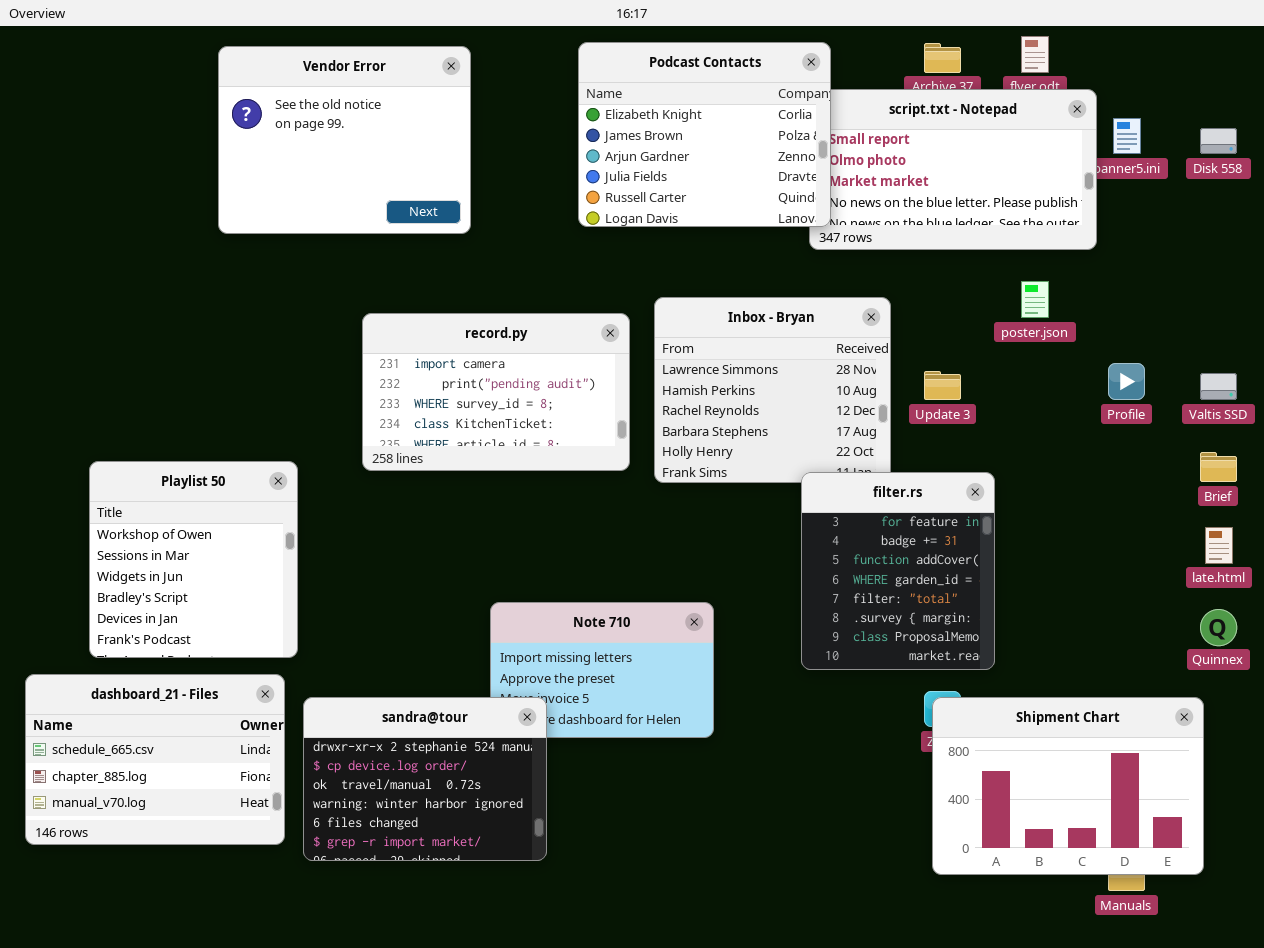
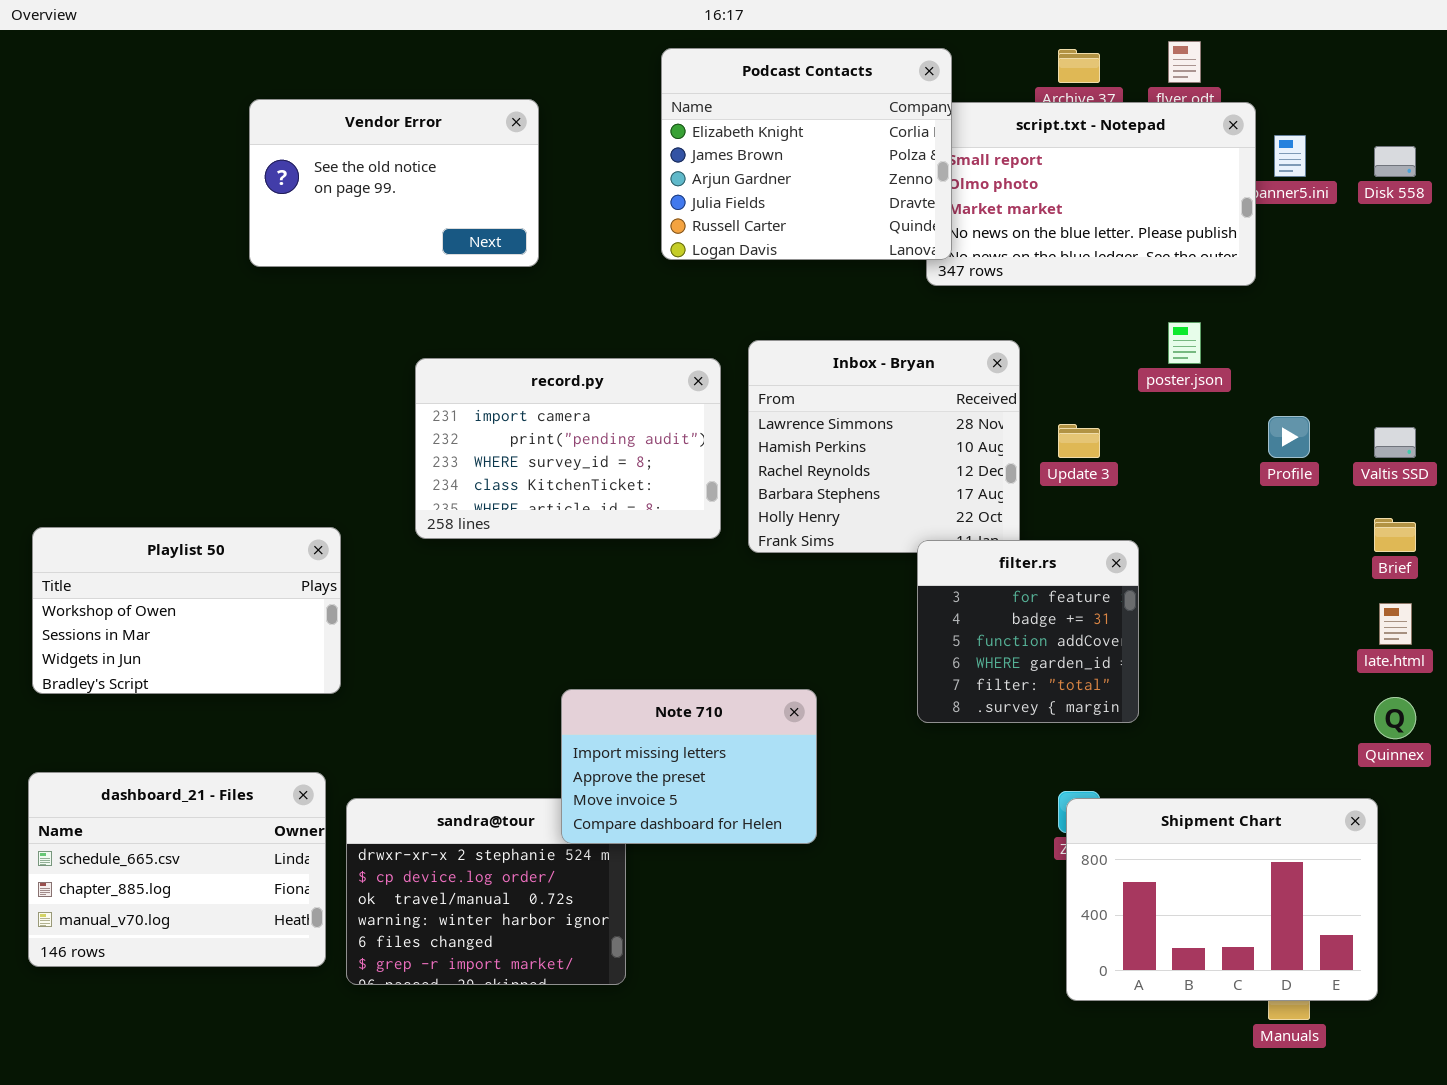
Vendor Error: [218,46,471,234] -> [249,99,539,267], resized
Playlist 50: [89,461,298,658] -> [32,527,341,694], resized
filter.rs: [801,472,995,670] -> [917,540,1139,723], resized
Note 710: [490,602,714,738] -> [561,689,817,844], raised

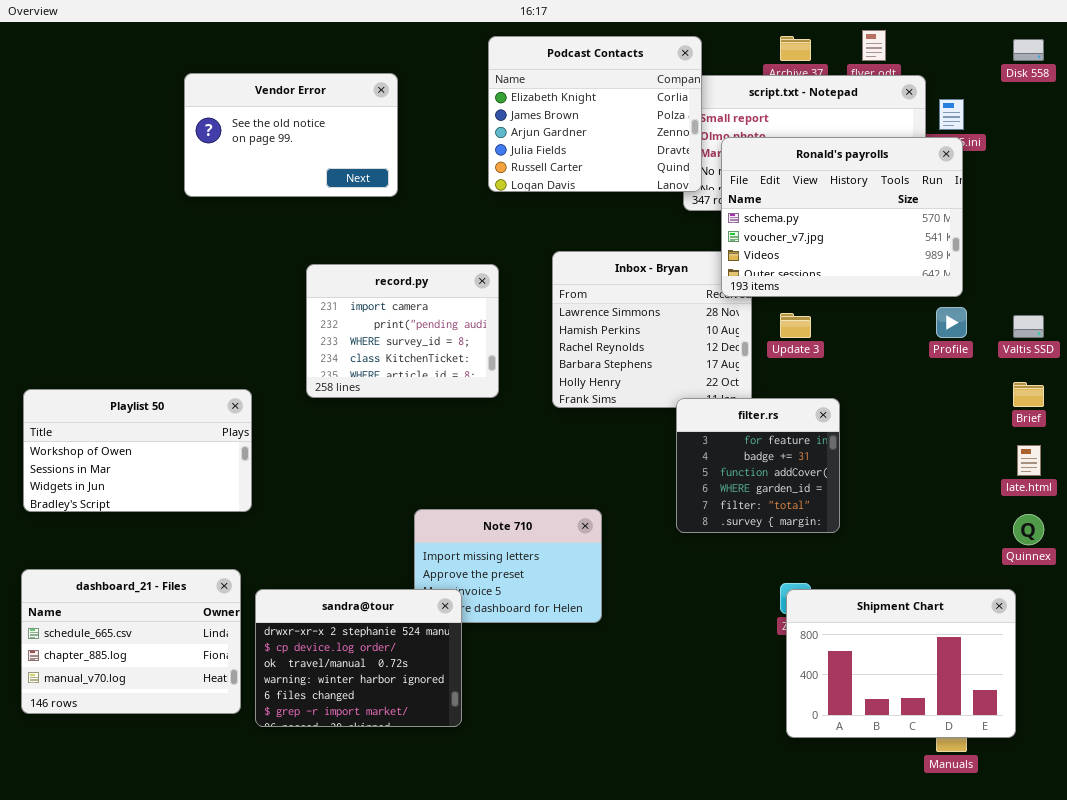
Disk 558: [1374,146,1416,177] -> [1013,39,1044,61], moved
Ronald's payrolls: none -> [721,137,963,297], opened
record.py: [415,358,721,539] -> [306,264,499,398], resized
sandra@tour: [346,798,626,985] -> [255,589,462,727], raised

